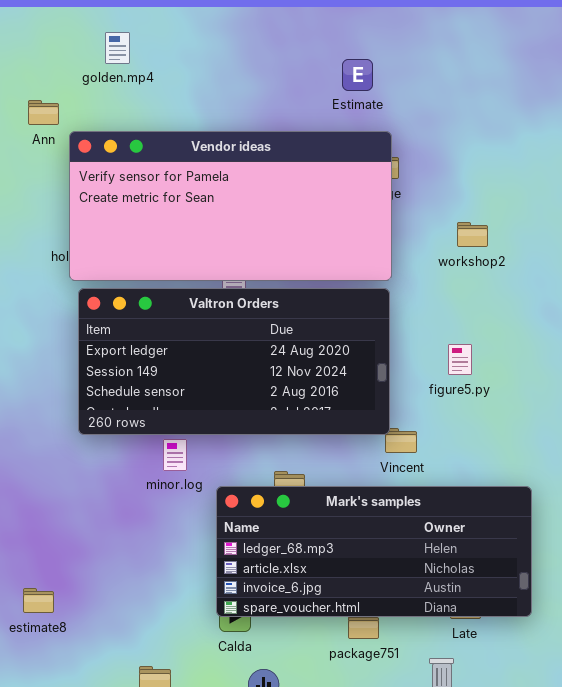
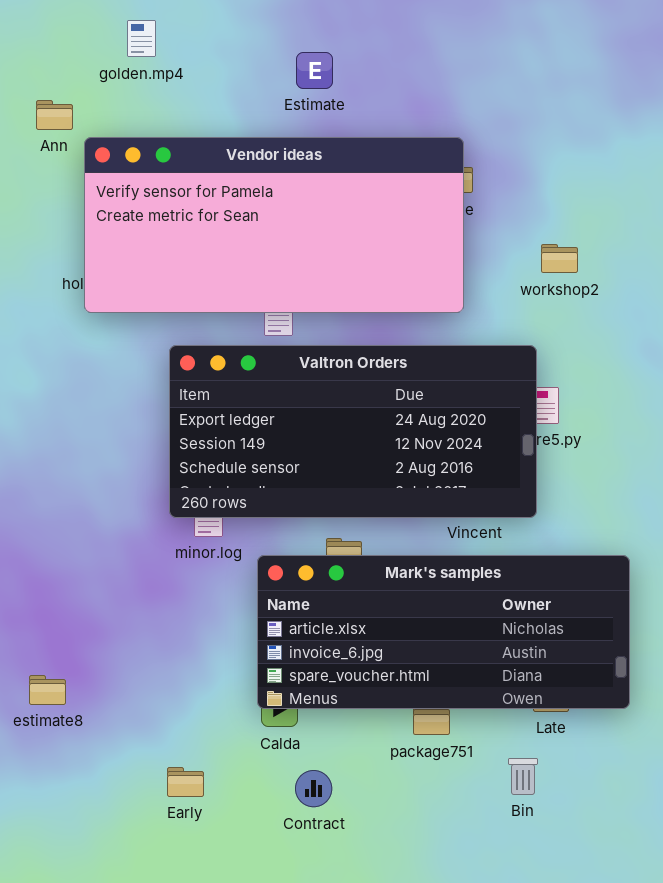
Estimate: [342,59,373,91] -> [296,52,333,89], moved
Valtron Orders: [78,288,390,435] -> [169,345,537,518], moved
Mark's samples: [216,486,532,617] -> [257,555,630,709], scrolled down 1 row

